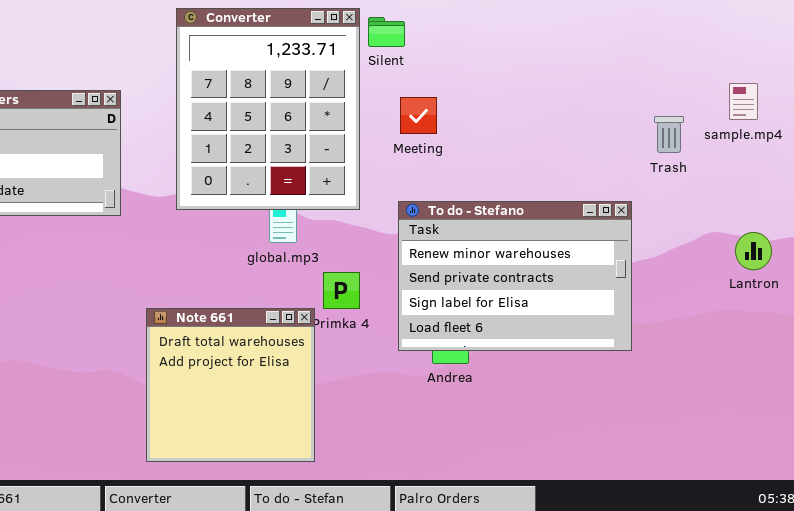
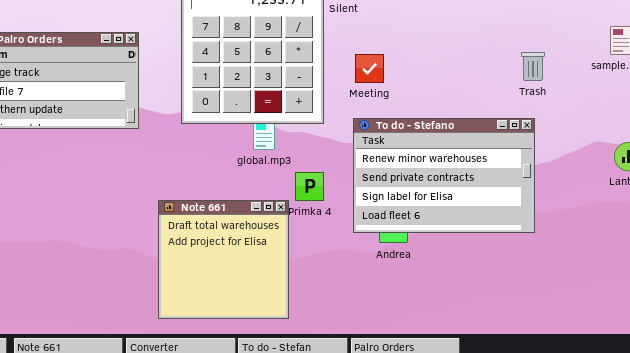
Meeting: [400,97,437,134] -> [355,54,384,83], moved
Trash: [654,116,684,153] -> [521,52,545,81], moved

